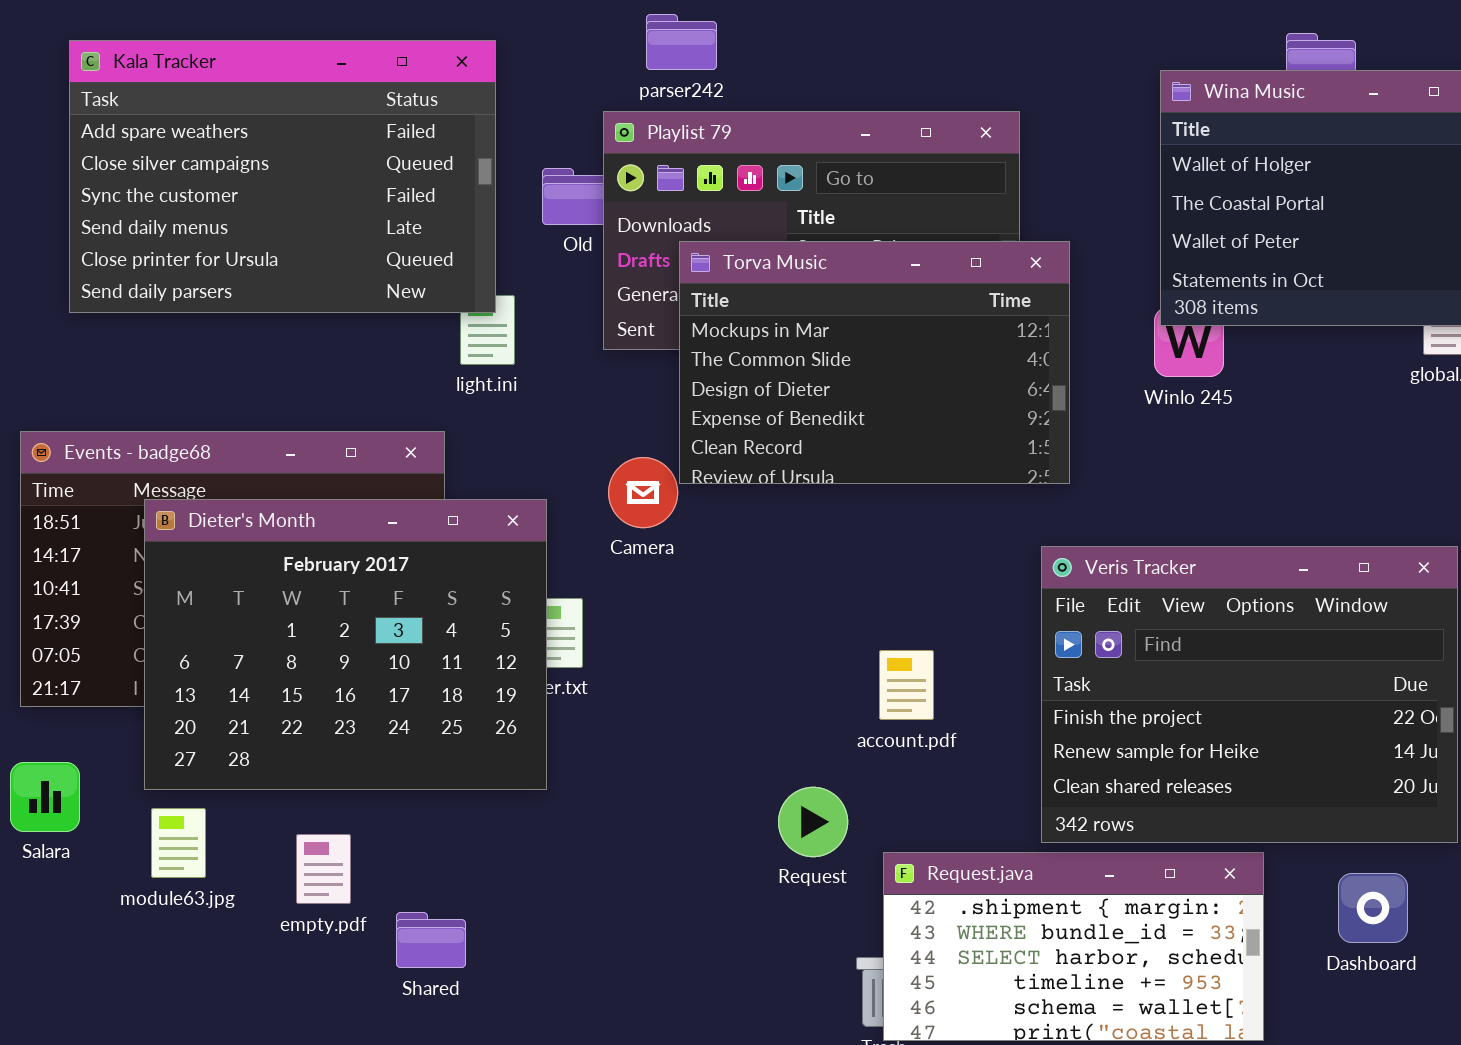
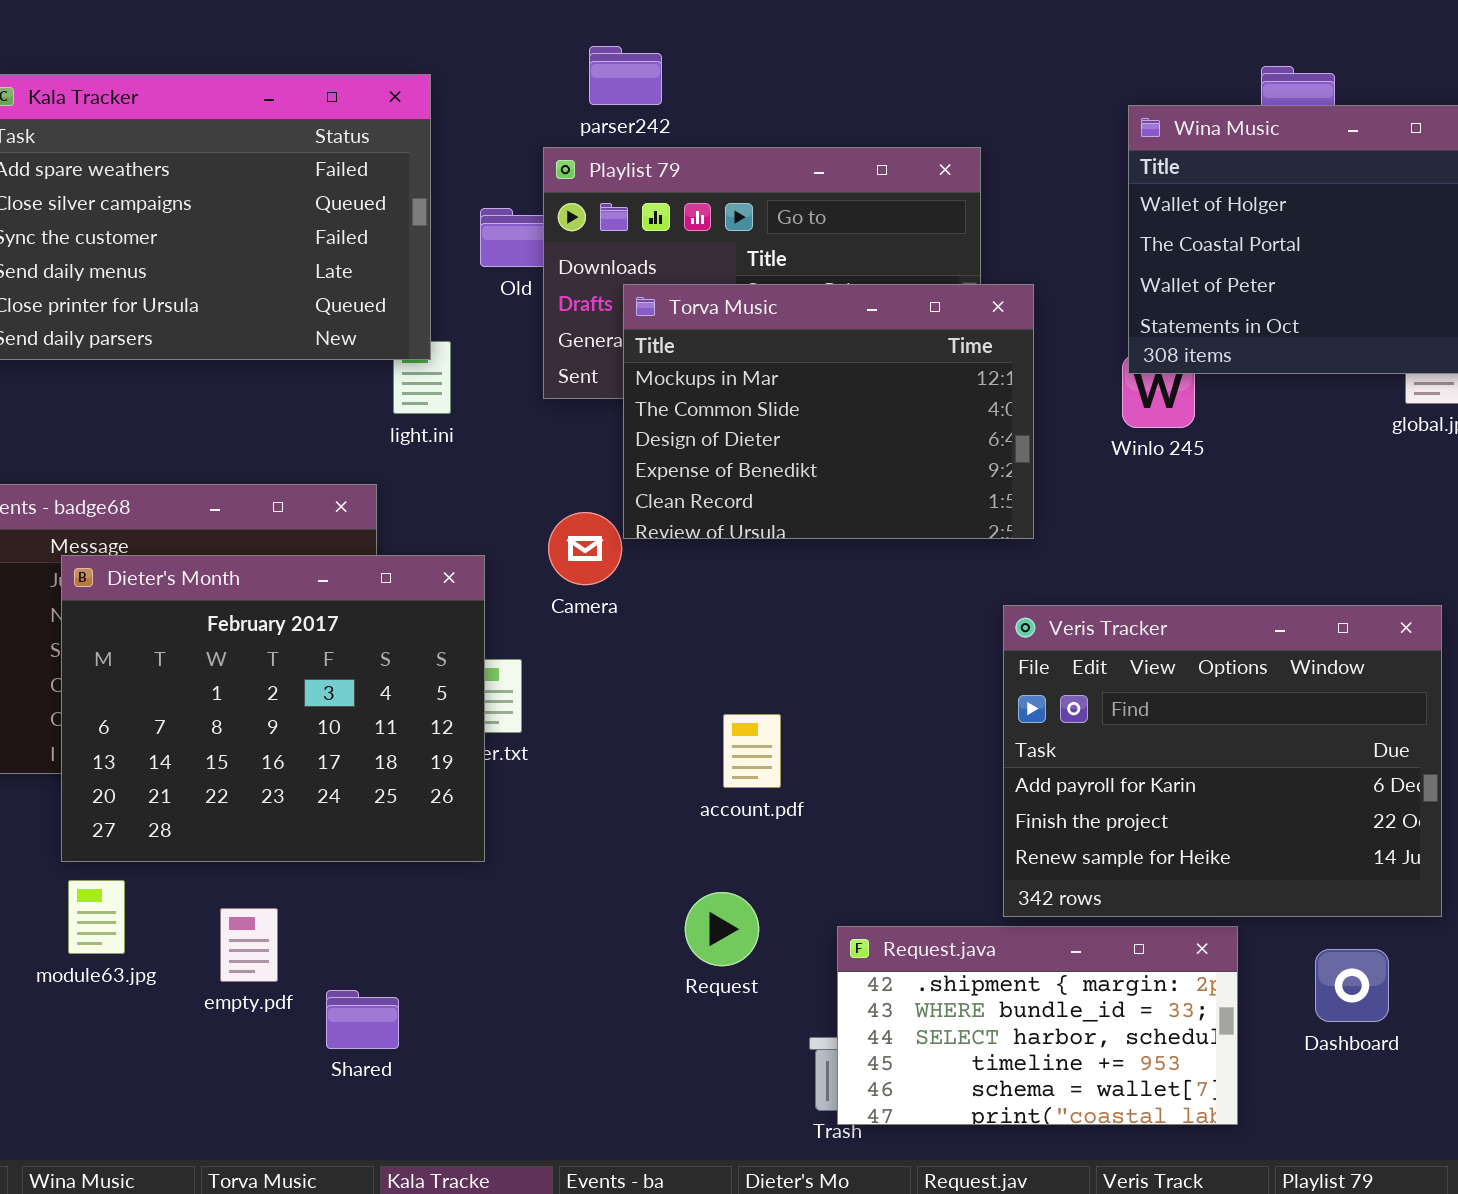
Veris Tracker: [1041,546,1458,843] -> [1003,605,1442,917], scrolled up 1 row
account.pdf: [879,650,934,720] -> [723,714,781,788], moved
Request: [778,787,848,857] -> [685,892,759,966], moved

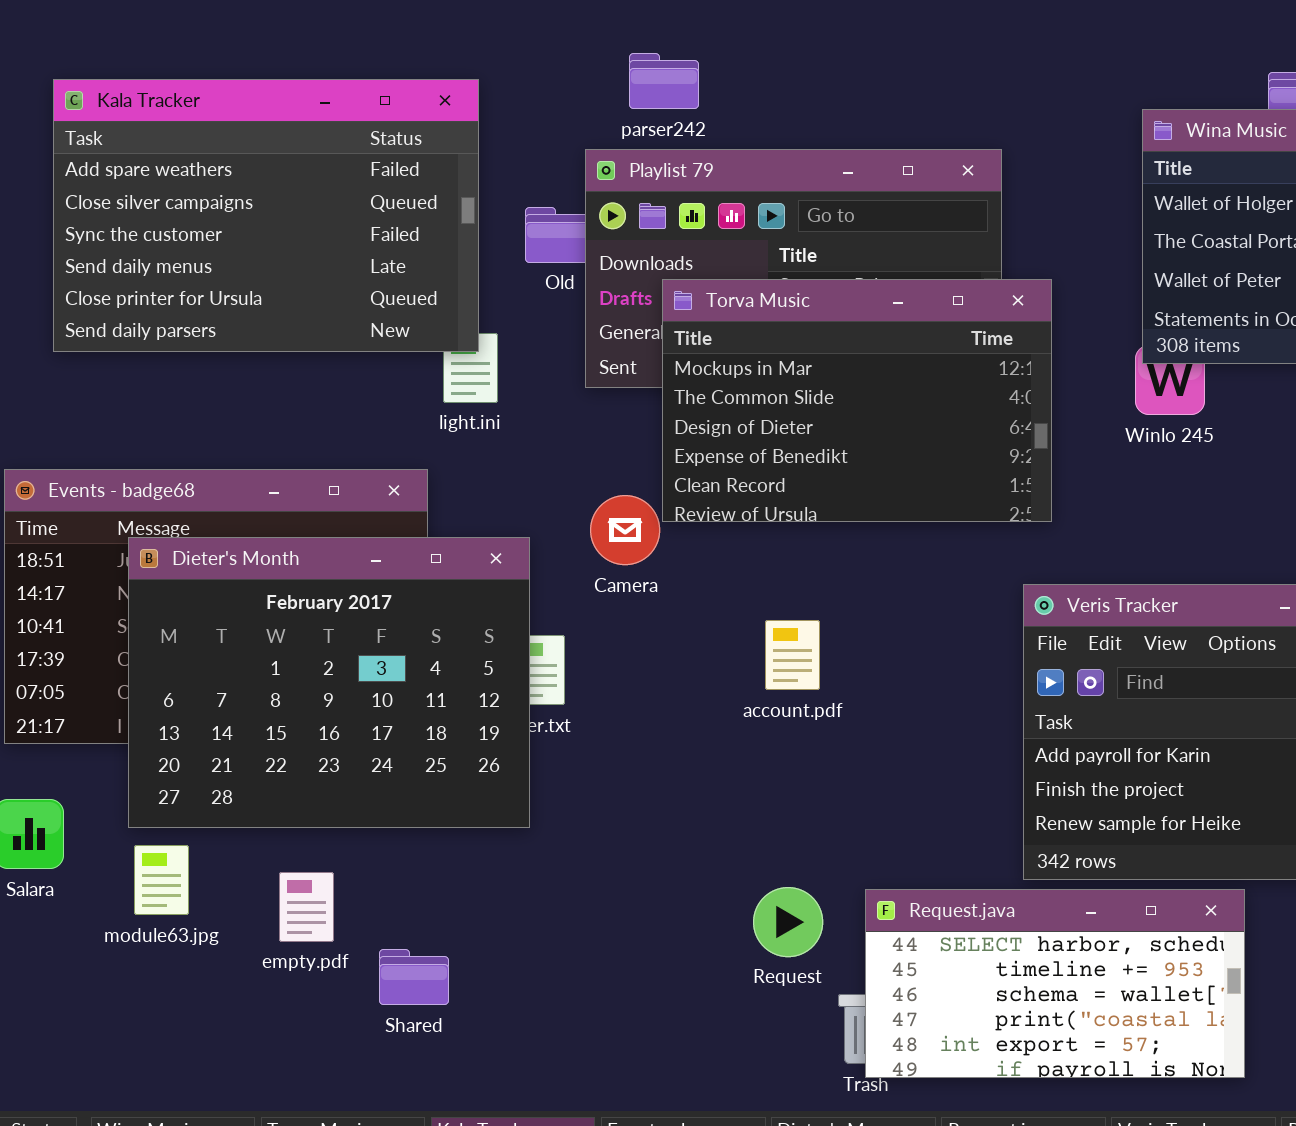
account.pdf: [723,714,781,788] -> [765,620,820,690], moved
Request: [685,892,759,966] -> [753,887,823,957], moved
Request.java: [837,926,1238,1125] -> [865,889,1245,1078], scrolled down 2 rows

